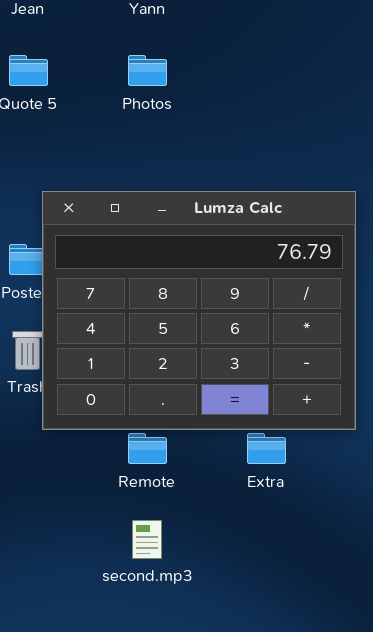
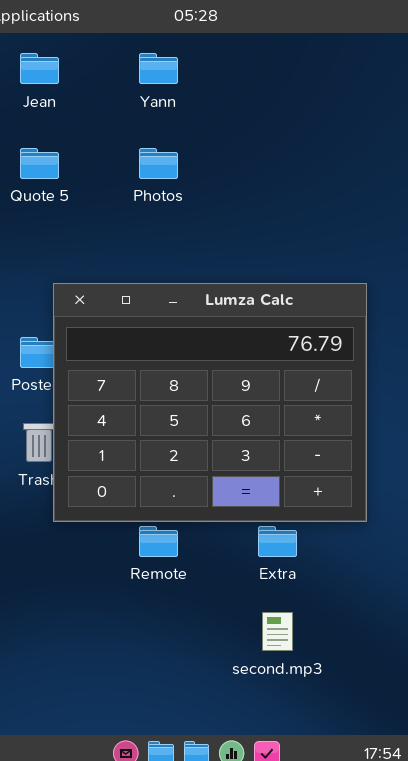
second.mp3: [132,520,162,559] -> [262,612,293,651], moved

